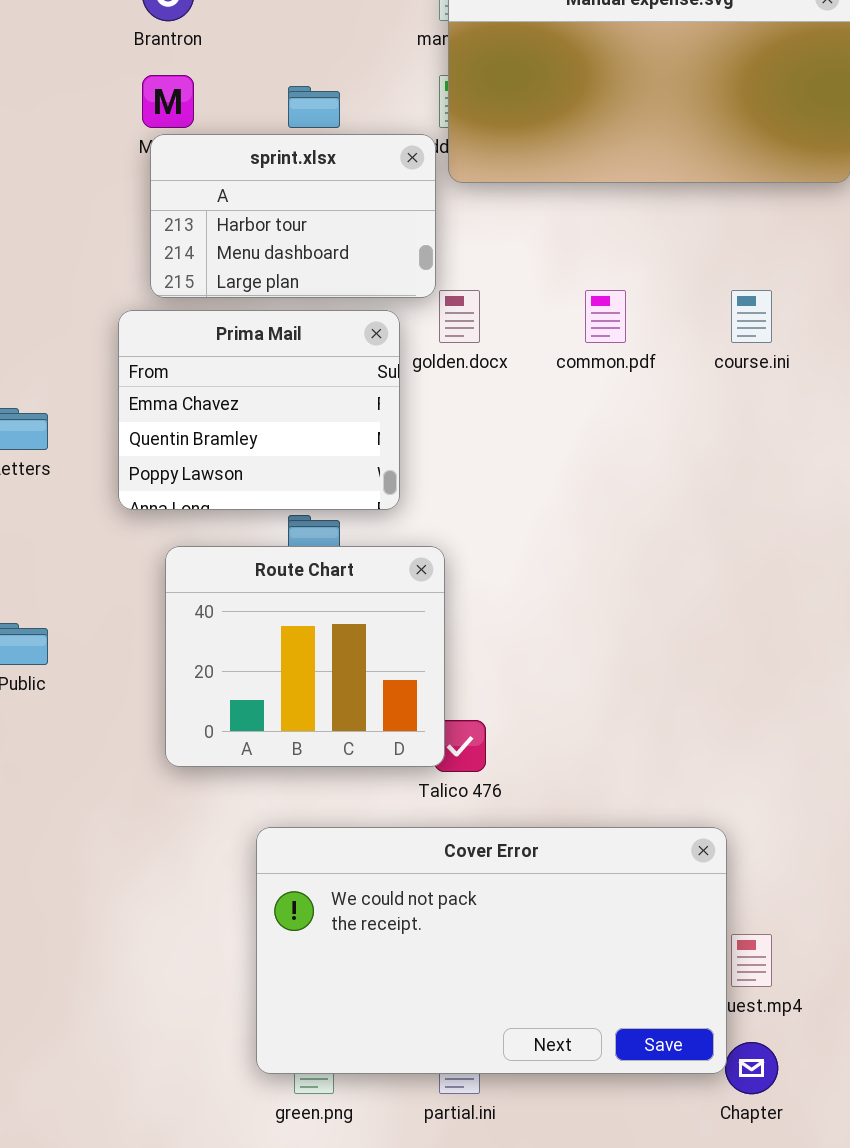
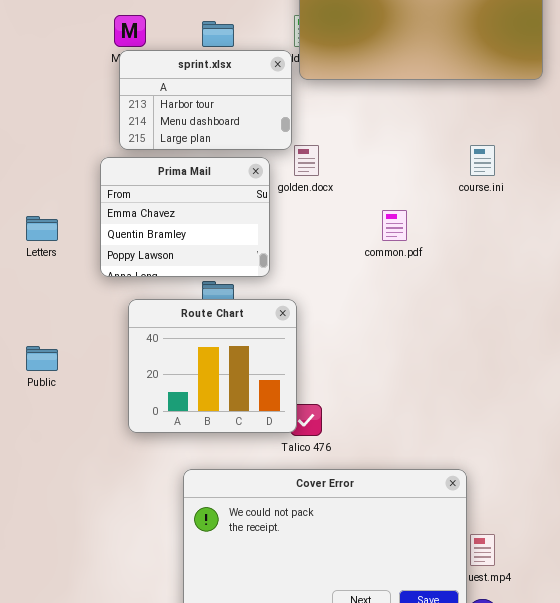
common.pdf: [585,290,626,343] -> [382,210,407,241], moved

